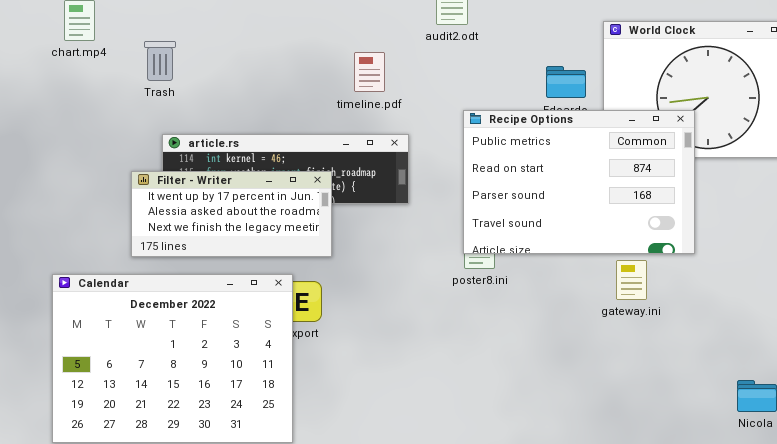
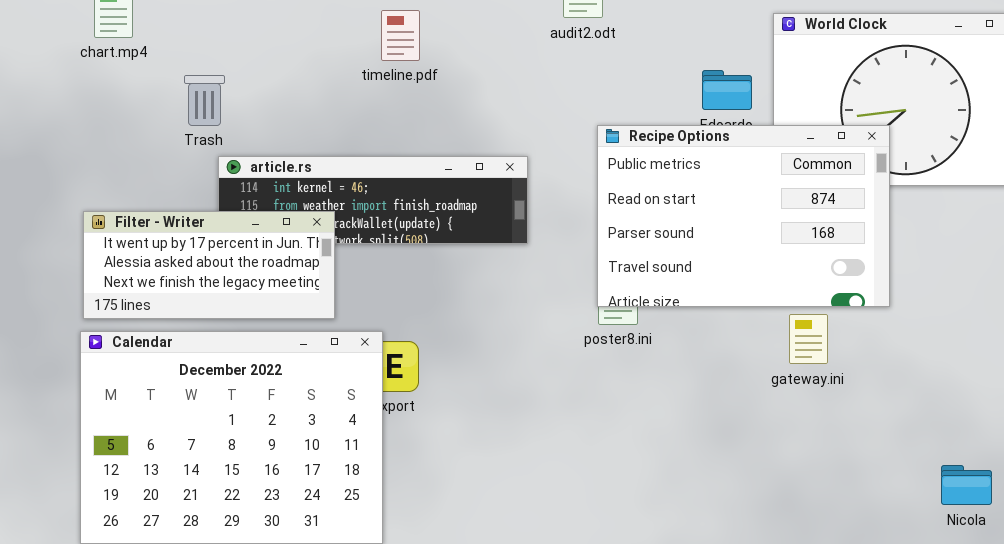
Trash: [144,41,176,81] -> [184,75,225,126], moved
timeline.pdf: [354,52,385,92] -> [381,10,420,61], moved
Filter - Writer: [131,171,332,257] -> [83,211,335,319], moved

